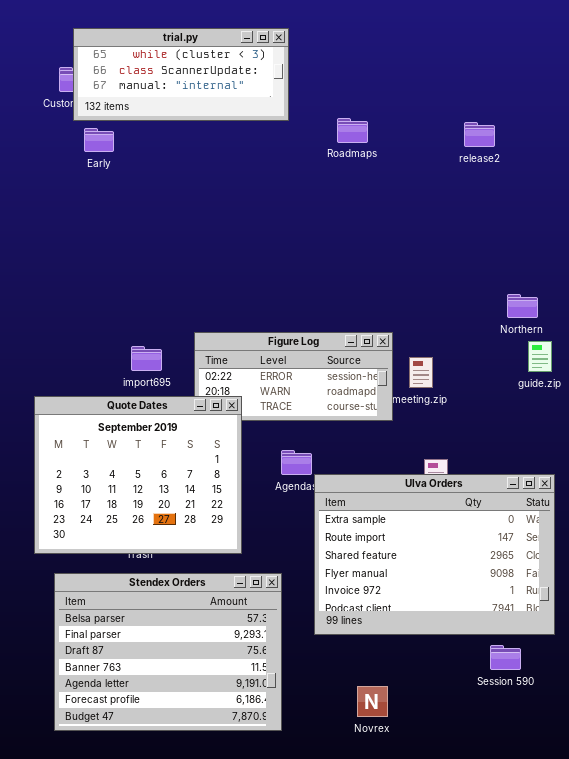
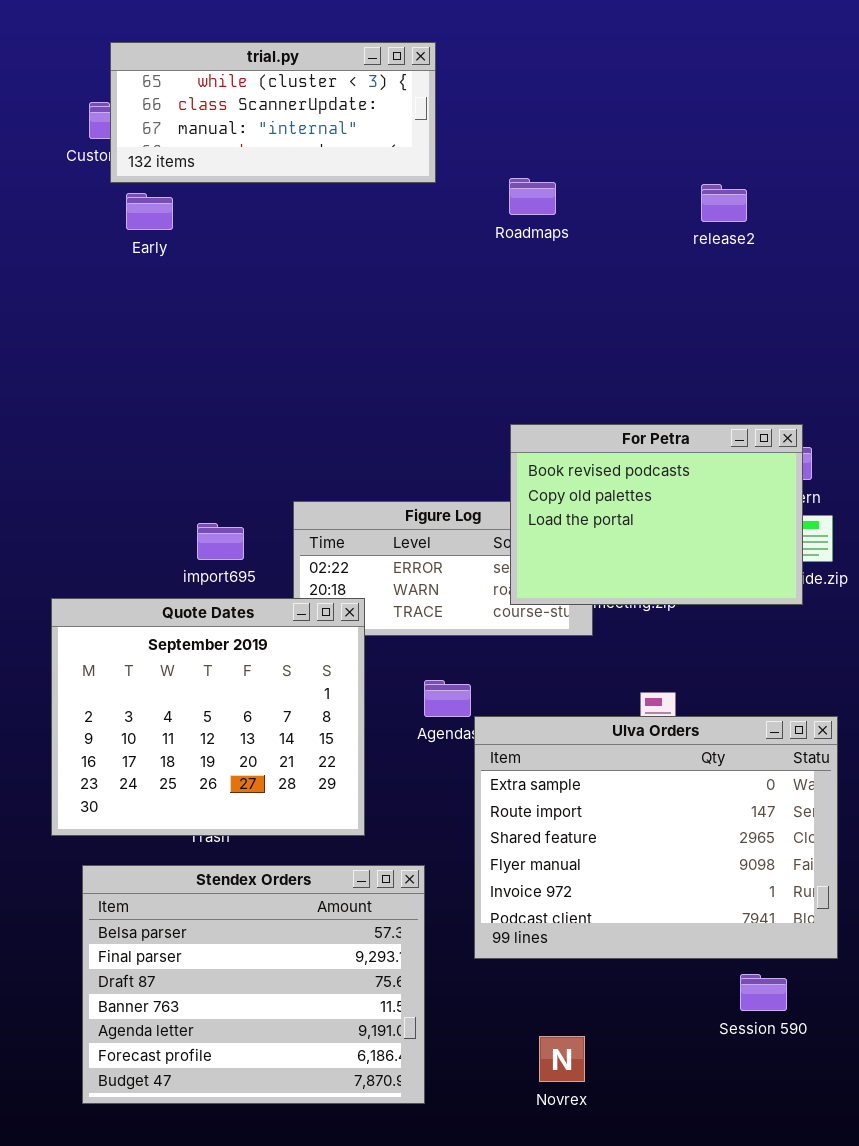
For Petra: none -> [510,424,803,605], opened

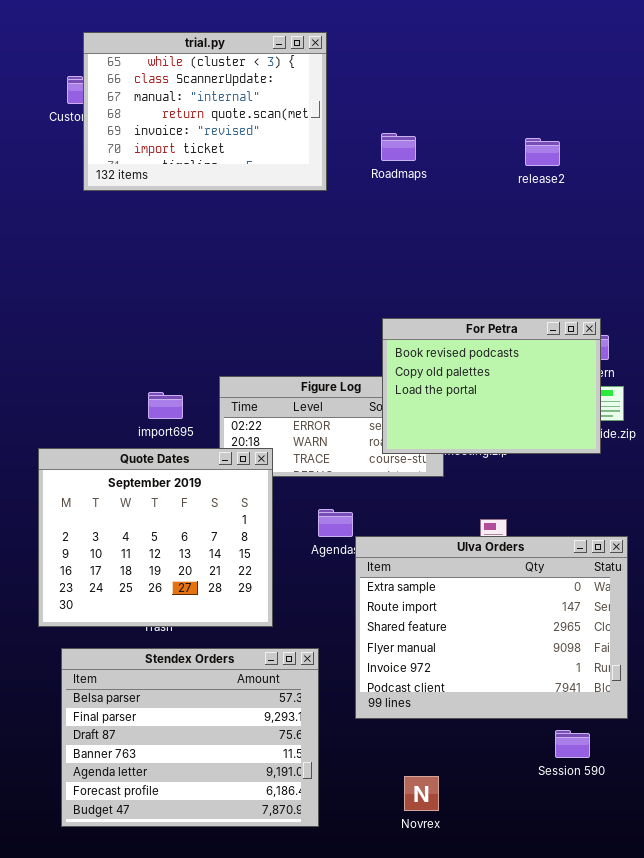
trial.py: [110,42,436,183] -> [83,32,327,191], resized

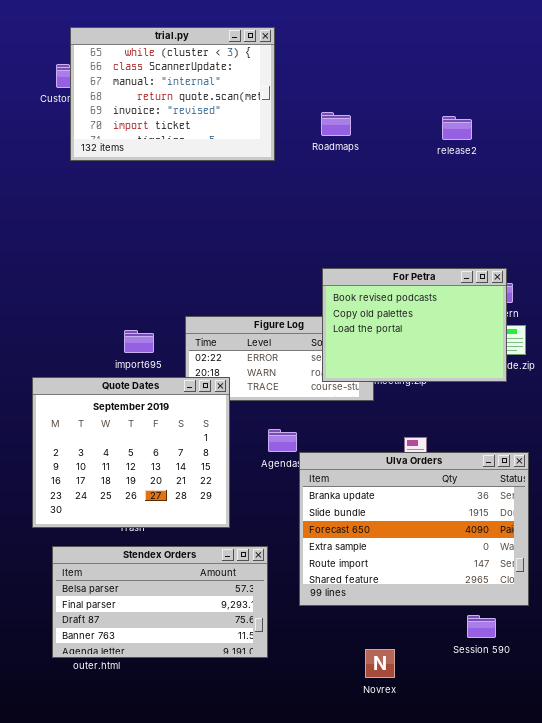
Ulva Orders: [355,536,628,719] -> [299,452,529,606], scrolled up 3 rows
Stendex Orders: [61,648,319,827] -> [52,546,268,658], resized
Novrex: [404,776,439,811] -> [365,649,395,678], moved

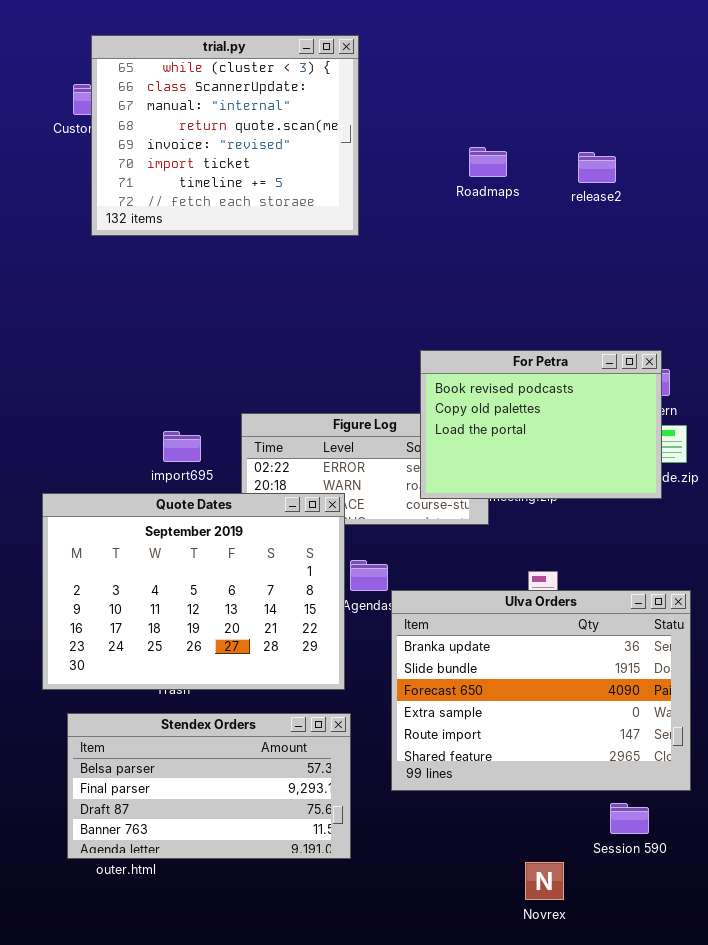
trial.py: [70,27,275,161] -> [91,35,359,236], resized
Roadmaps: [321,112,351,136] -> [469,147,507,177], moved
Quote Dates: [32,377,230,528] -> [42,493,345,690], resized
Novrex: [365,649,395,678] -> [525,862,564,900], moved

